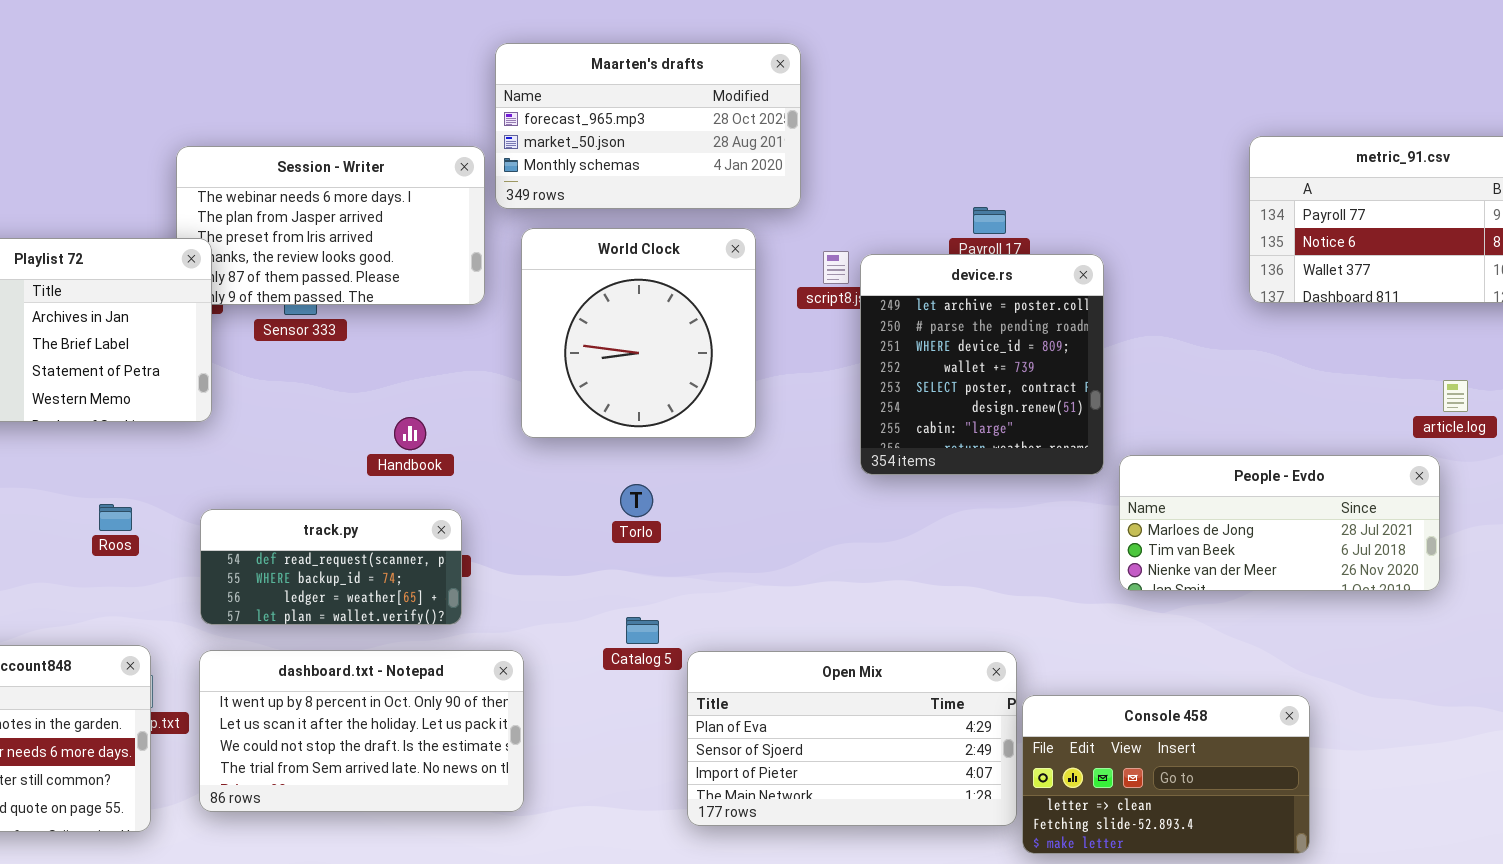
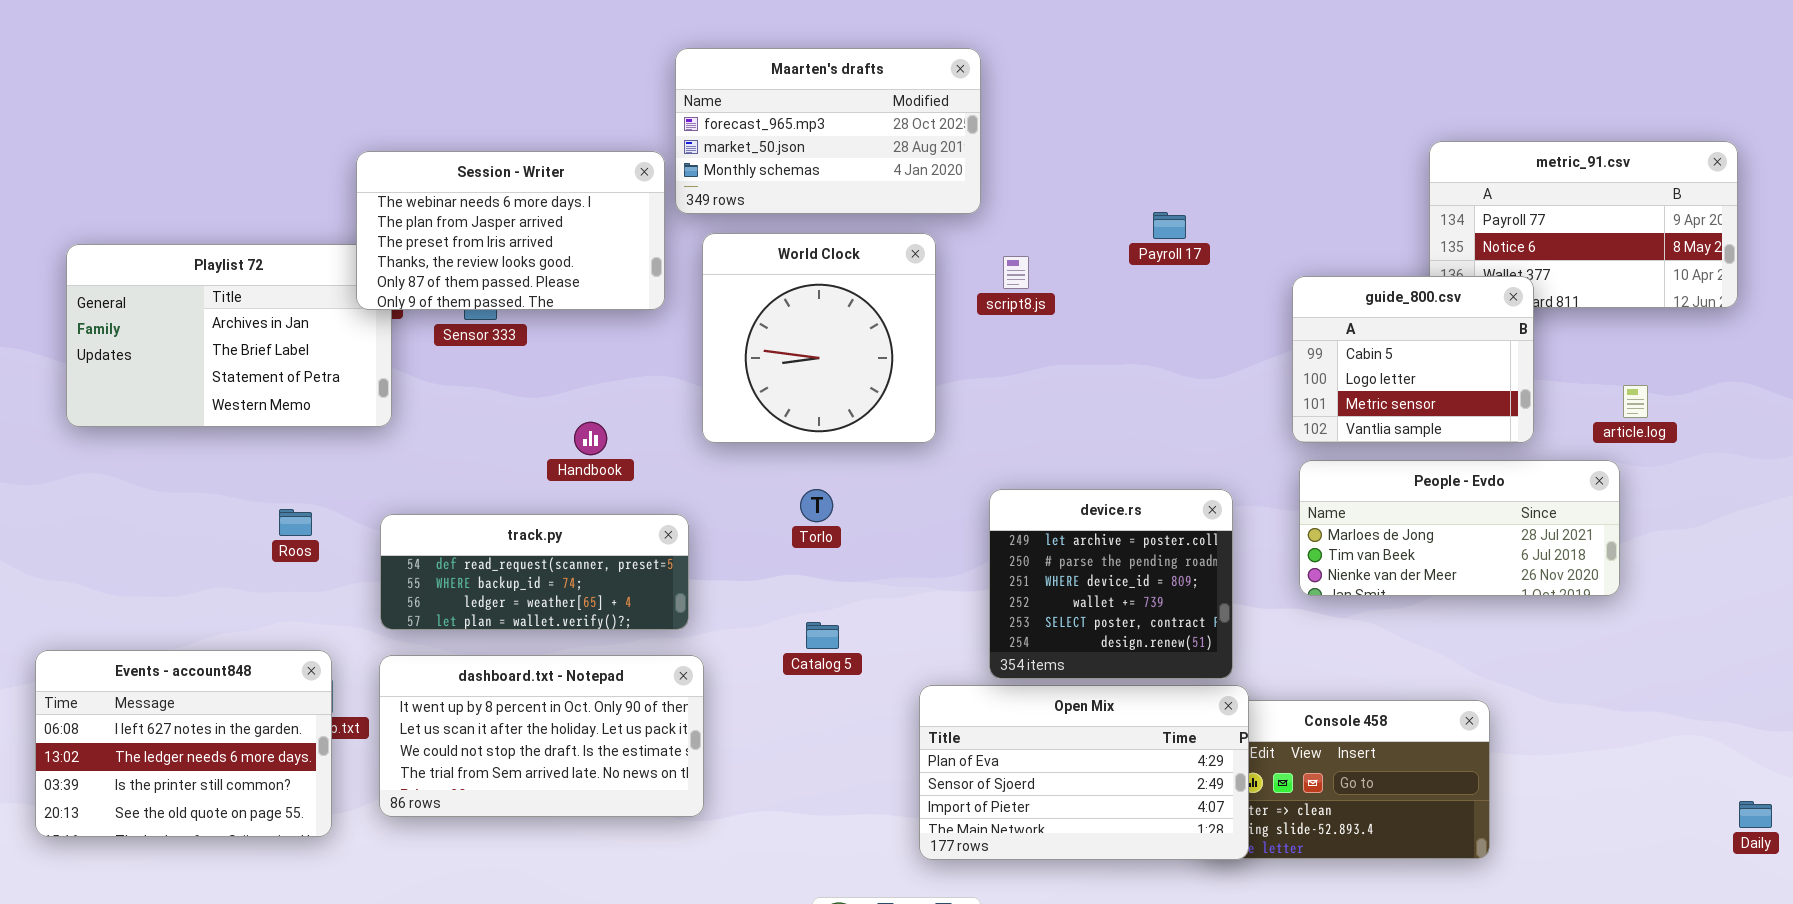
Session - Writer: [176,146,485,305] -> [356,151,665,310], raised
device.rs: [860,254,1104,475] -> [989,489,1233,679], moved, resized
guide_800.csv: none -> [1292,276,1534,443], opened
track.py: [200,509,462,625] -> [380,514,689,630], resized
Open Mix: [687,651,1017,826] -> [919,685,1249,860], moved

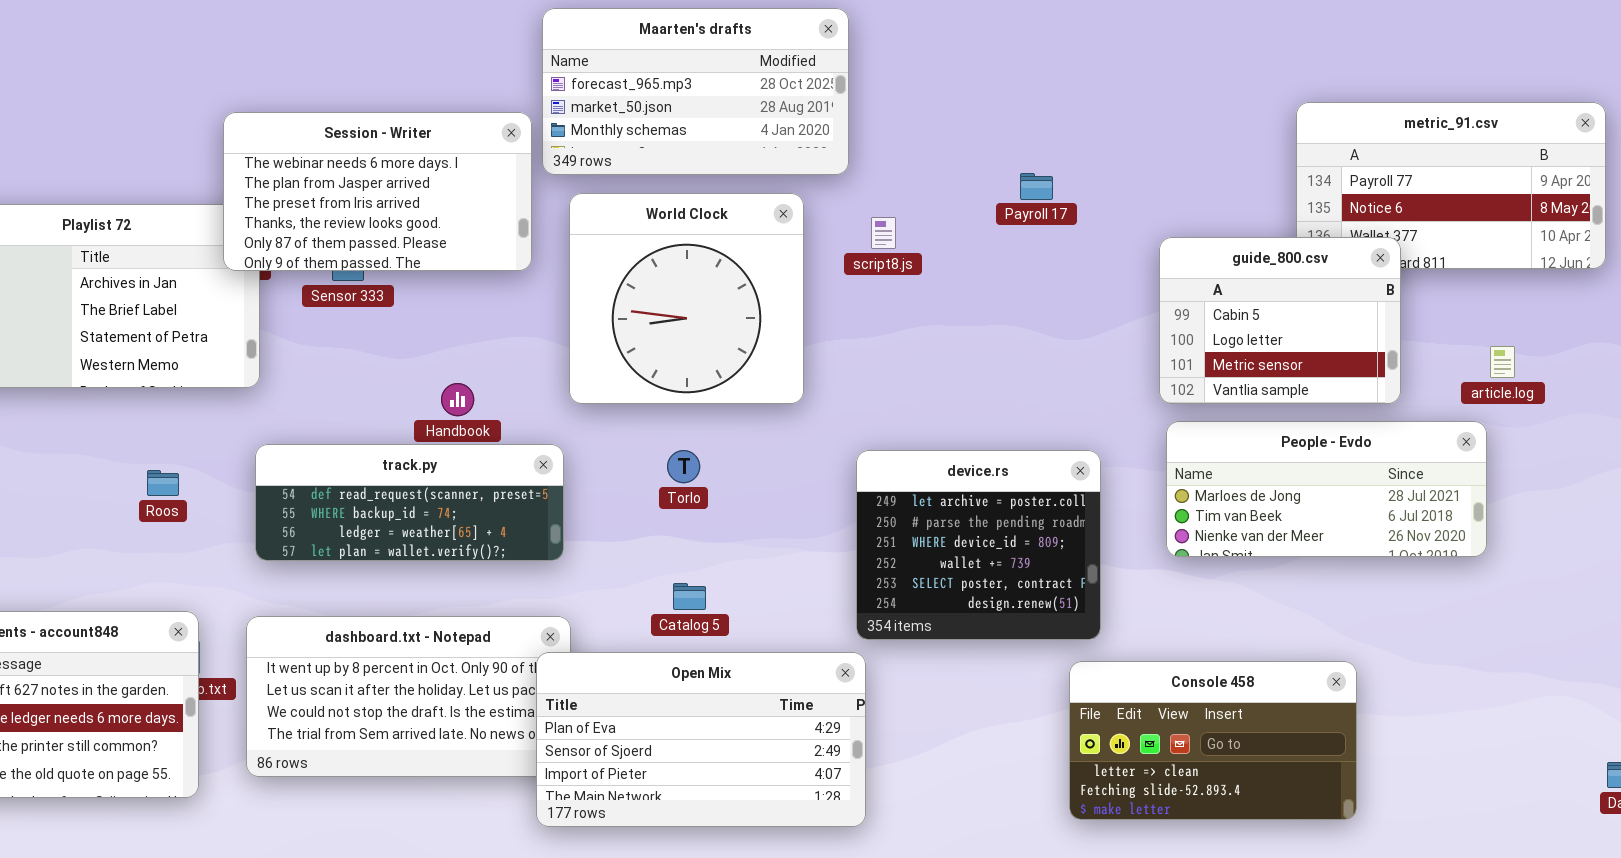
track.py: [380,514,689,630] -> [255,444,564,561], moved
Open Mix: [919,685,1249,860] -> [536,652,866,827], moved

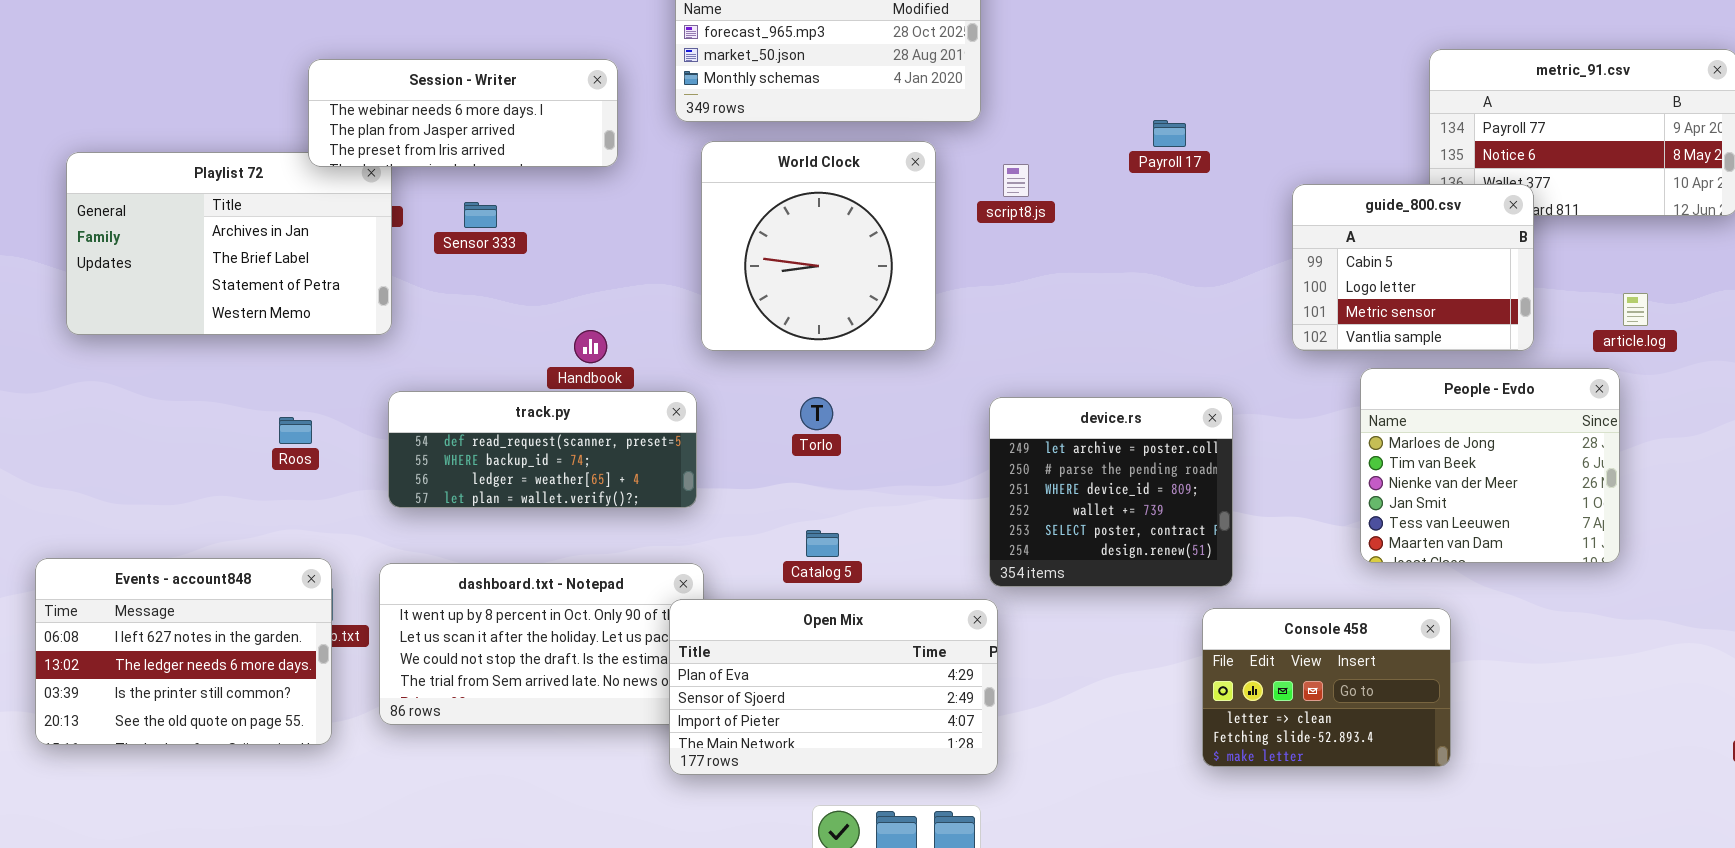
Session - Writer: [223,112,532,271] -> [308,59,618,167], moved, resized
People - Evdo: [1166,421,1487,557] -> [1360,368,1620,563], resized
Console 458: [1069,661,1357,820] -> [1202,608,1451,767], resized

